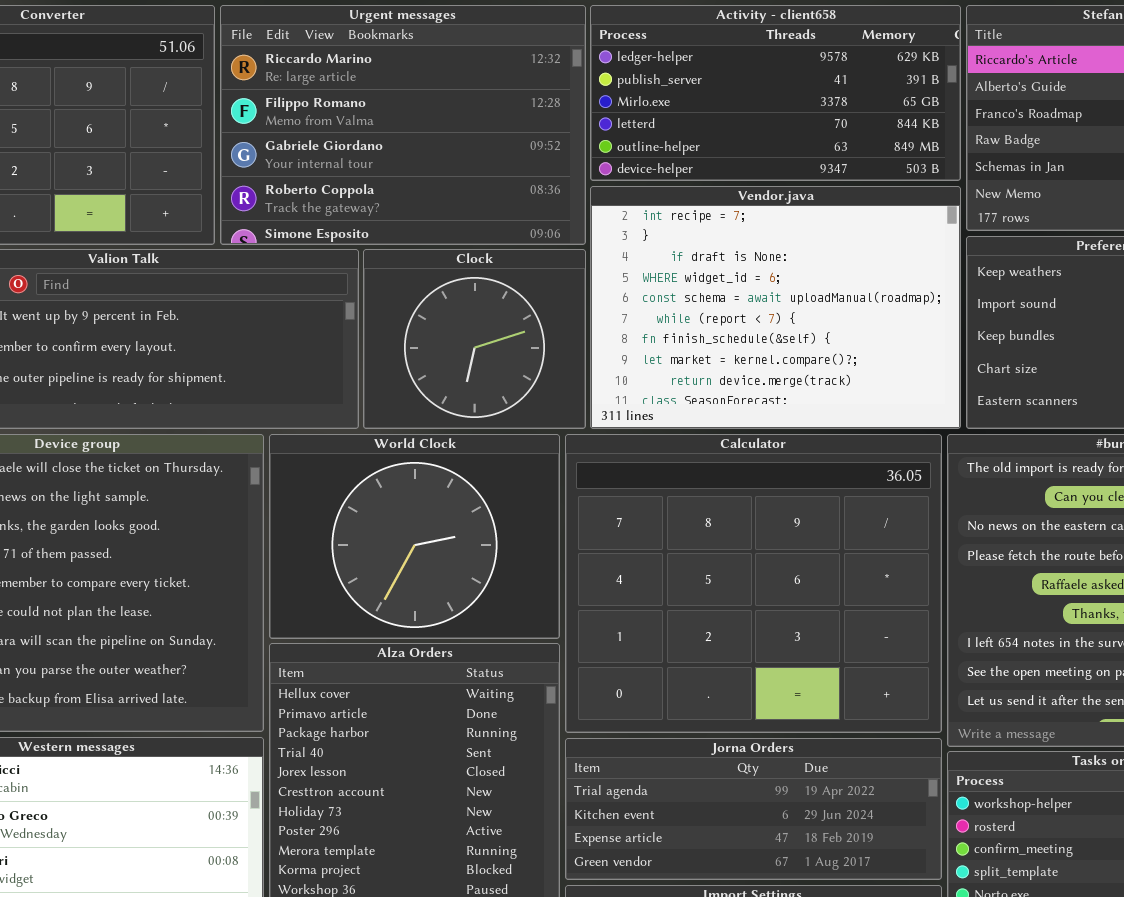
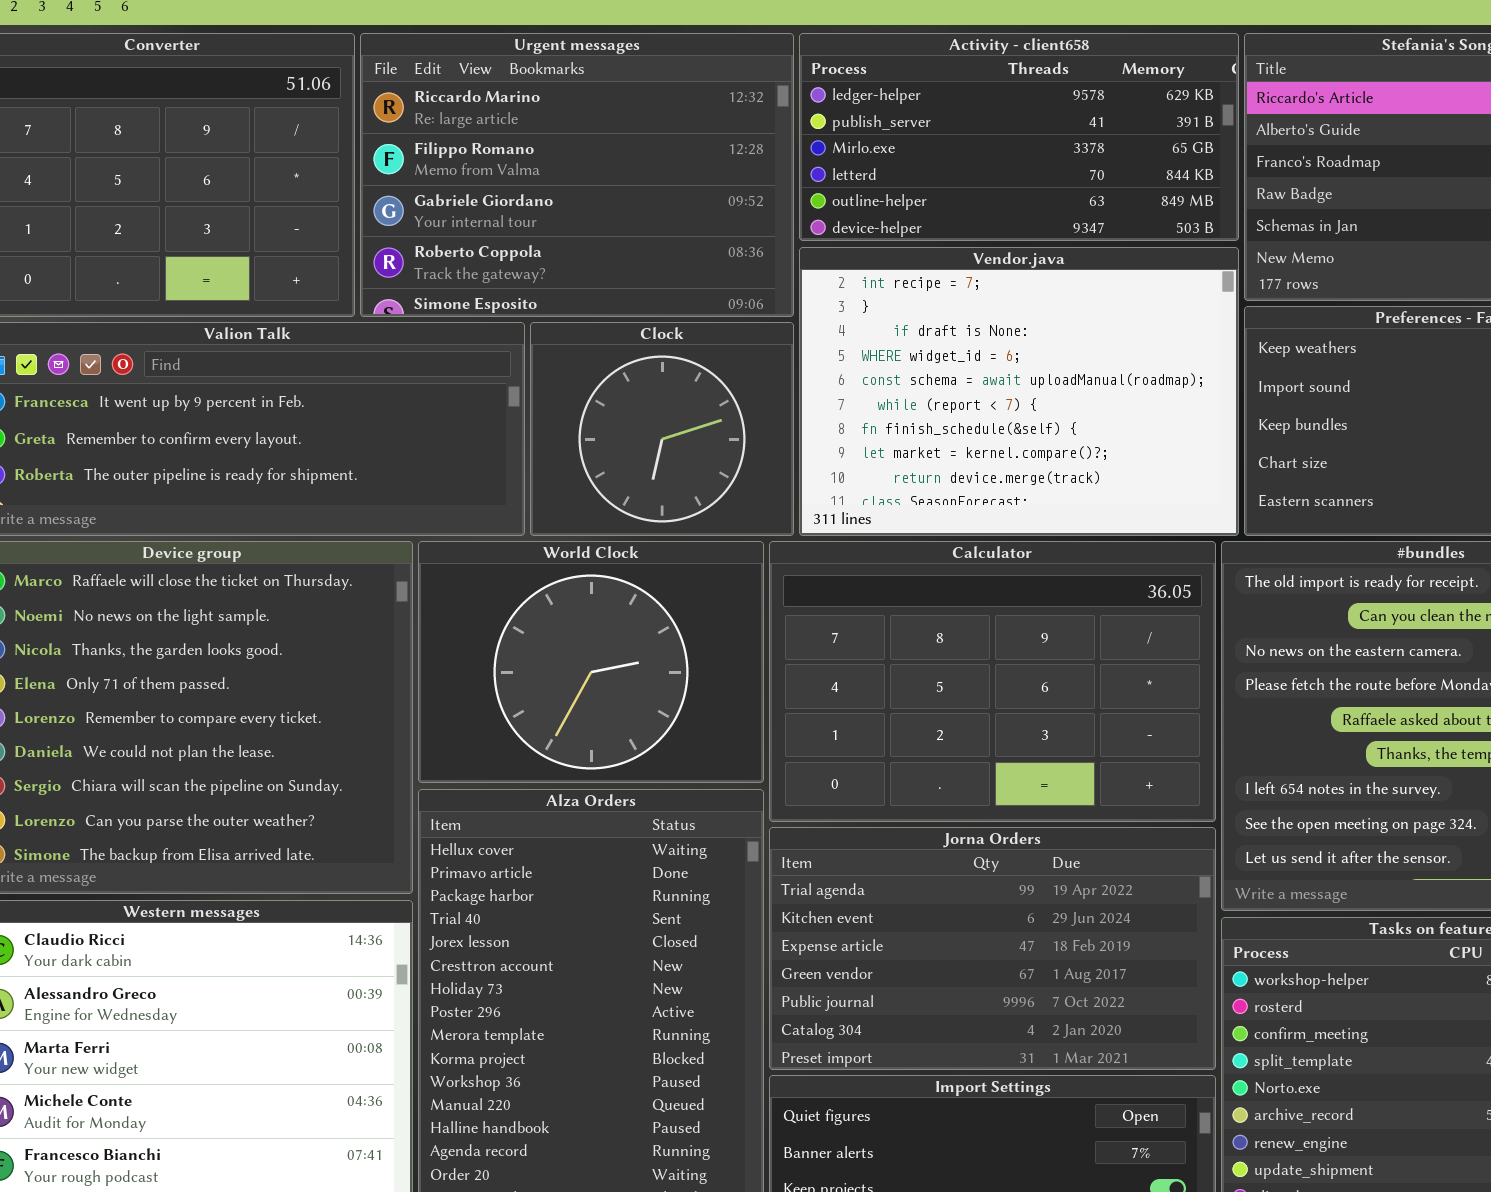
Calculator: [565,434,942,733] -> [769,541,1216,822], resized
Jorna Orders: [565,738,942,880] -> [769,827,1216,1070], resized

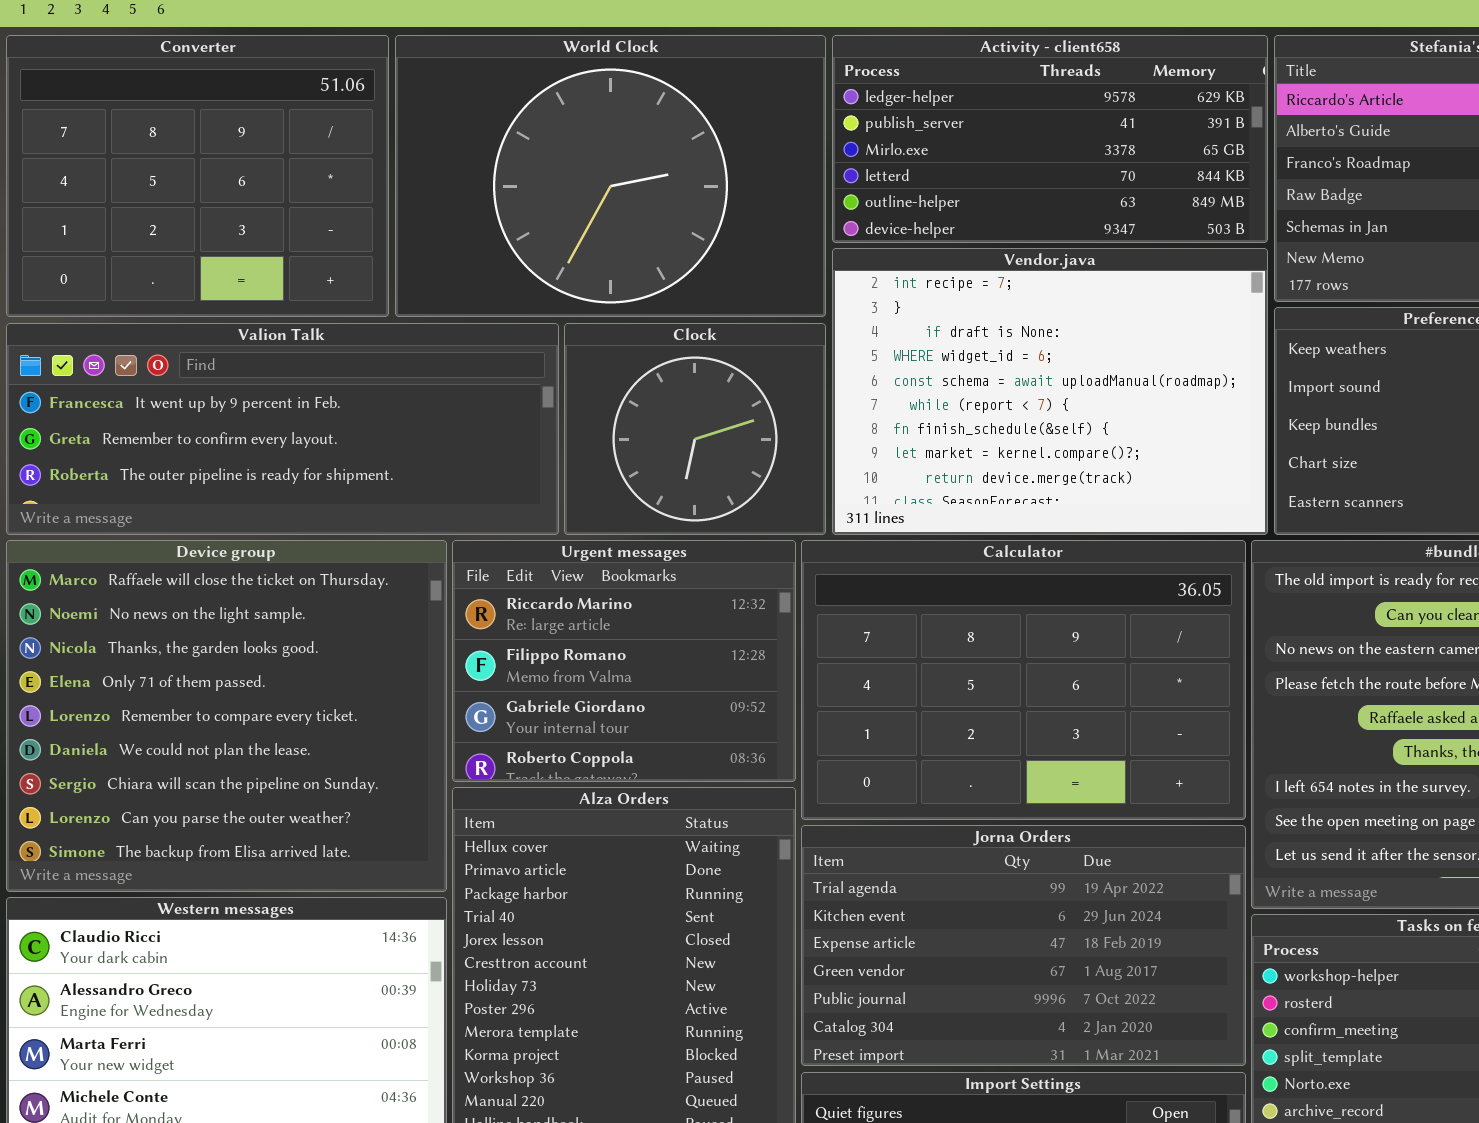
Urgent messages: [360,33,794,317] -> [452,540,796,782], moved, resized
World Clock: [418,541,764,783] -> [395,35,826,317], moved, resized

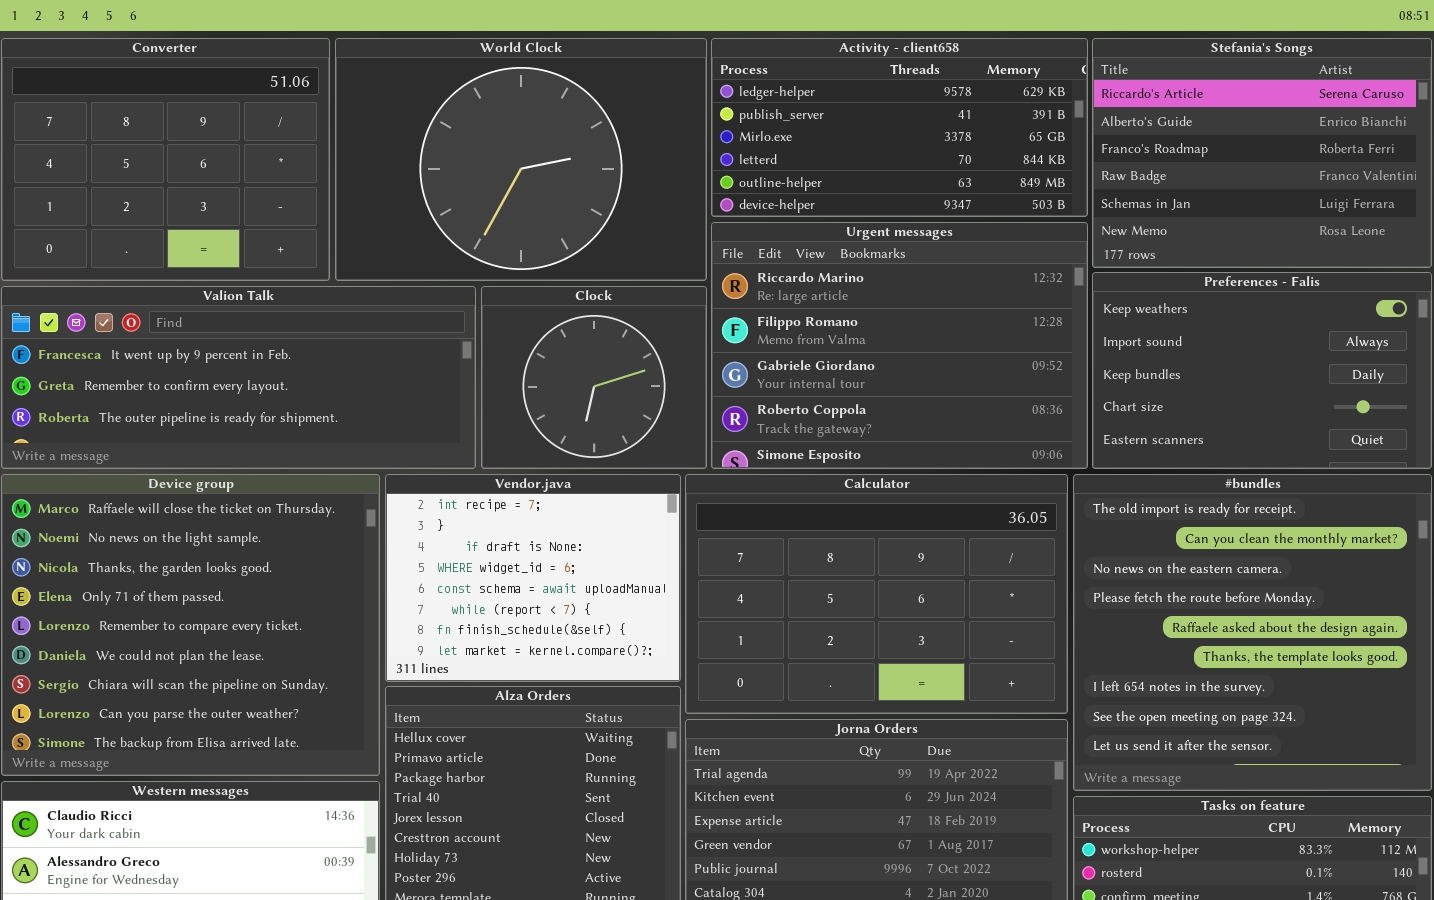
Vendor.java: [832,248,1268,535] -> [385,474,681,682], moved, resized
Urgent messages: [452,540,796,782] -> [711,222,1088,469], moved, resized

